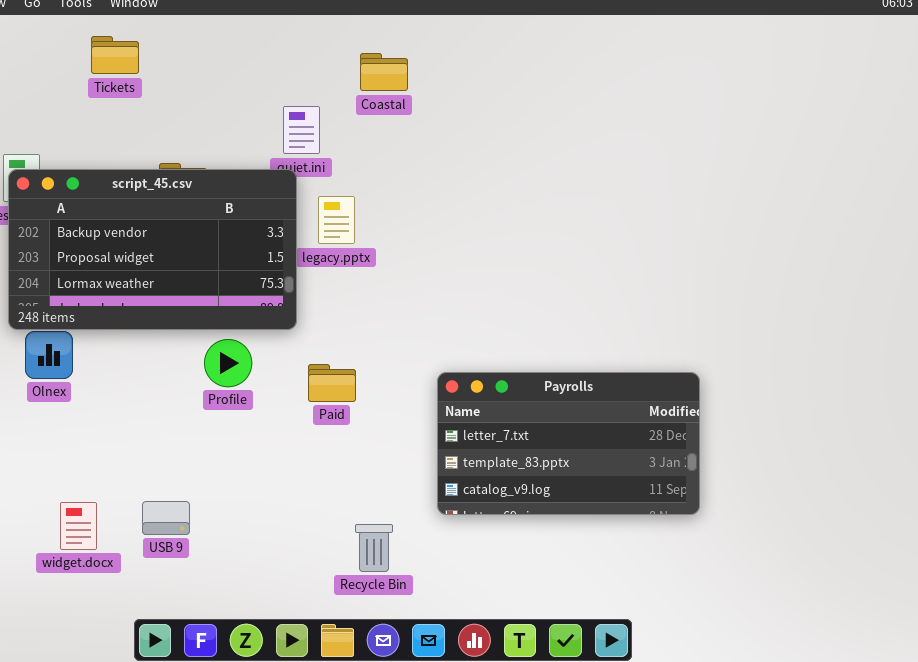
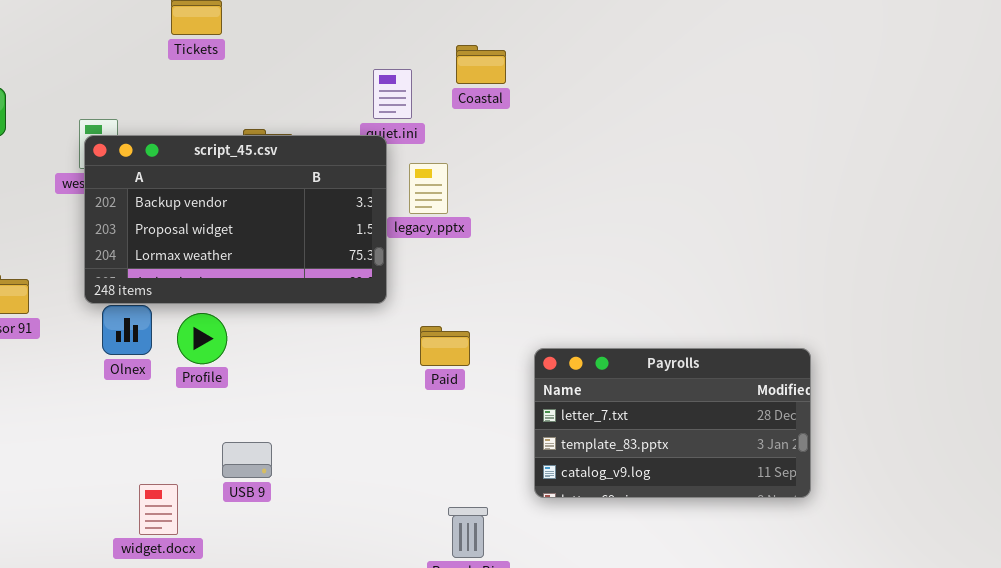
Coastal: [360,53,408,91] -> [456,45,506,84], moved
Profile: [204,339,252,387] -> [177,313,227,364], moved
Paid: [308,364,356,402] -> [420,326,470,366], moved
USB 9: [142,501,190,535] -> [222,442,272,478], moved

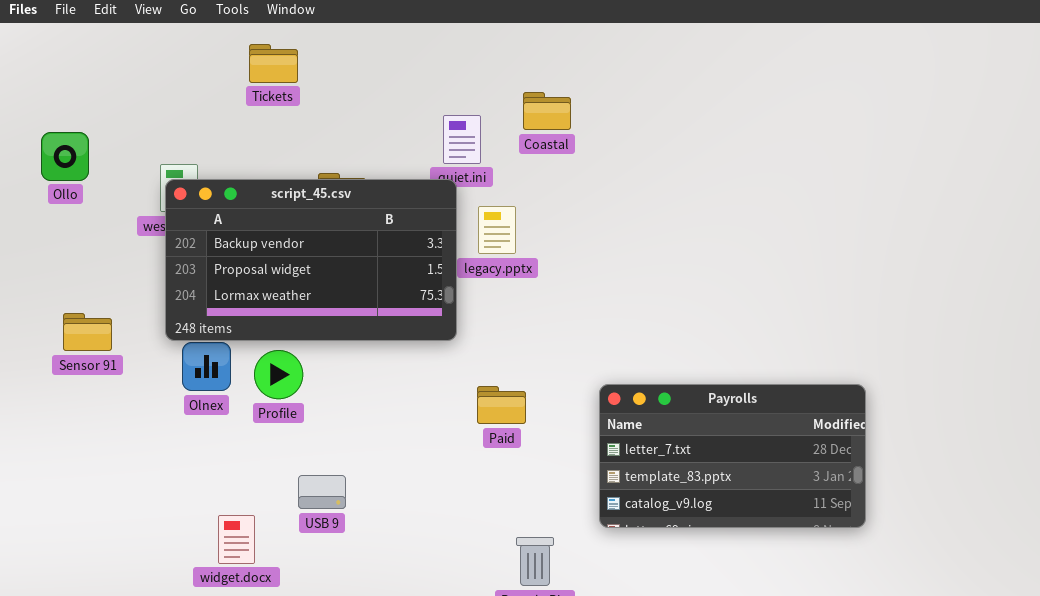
Paid: [420,326,470,366] -> [477,386,526,424], moved

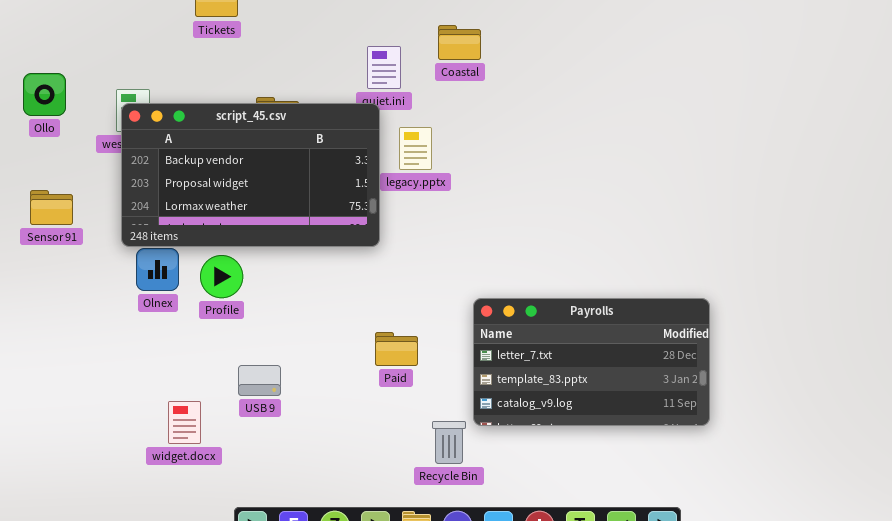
Ollo: [41,132,89,181] -> [23,73,66,116], moved
Sensor 91: [63,313,112,351] -> [30,190,73,225], moved
Payrolls: [599,384,866,528] -> [473,298,710,426], moved
Paid: [477,386,526,424] -> [375,332,418,366], moved

